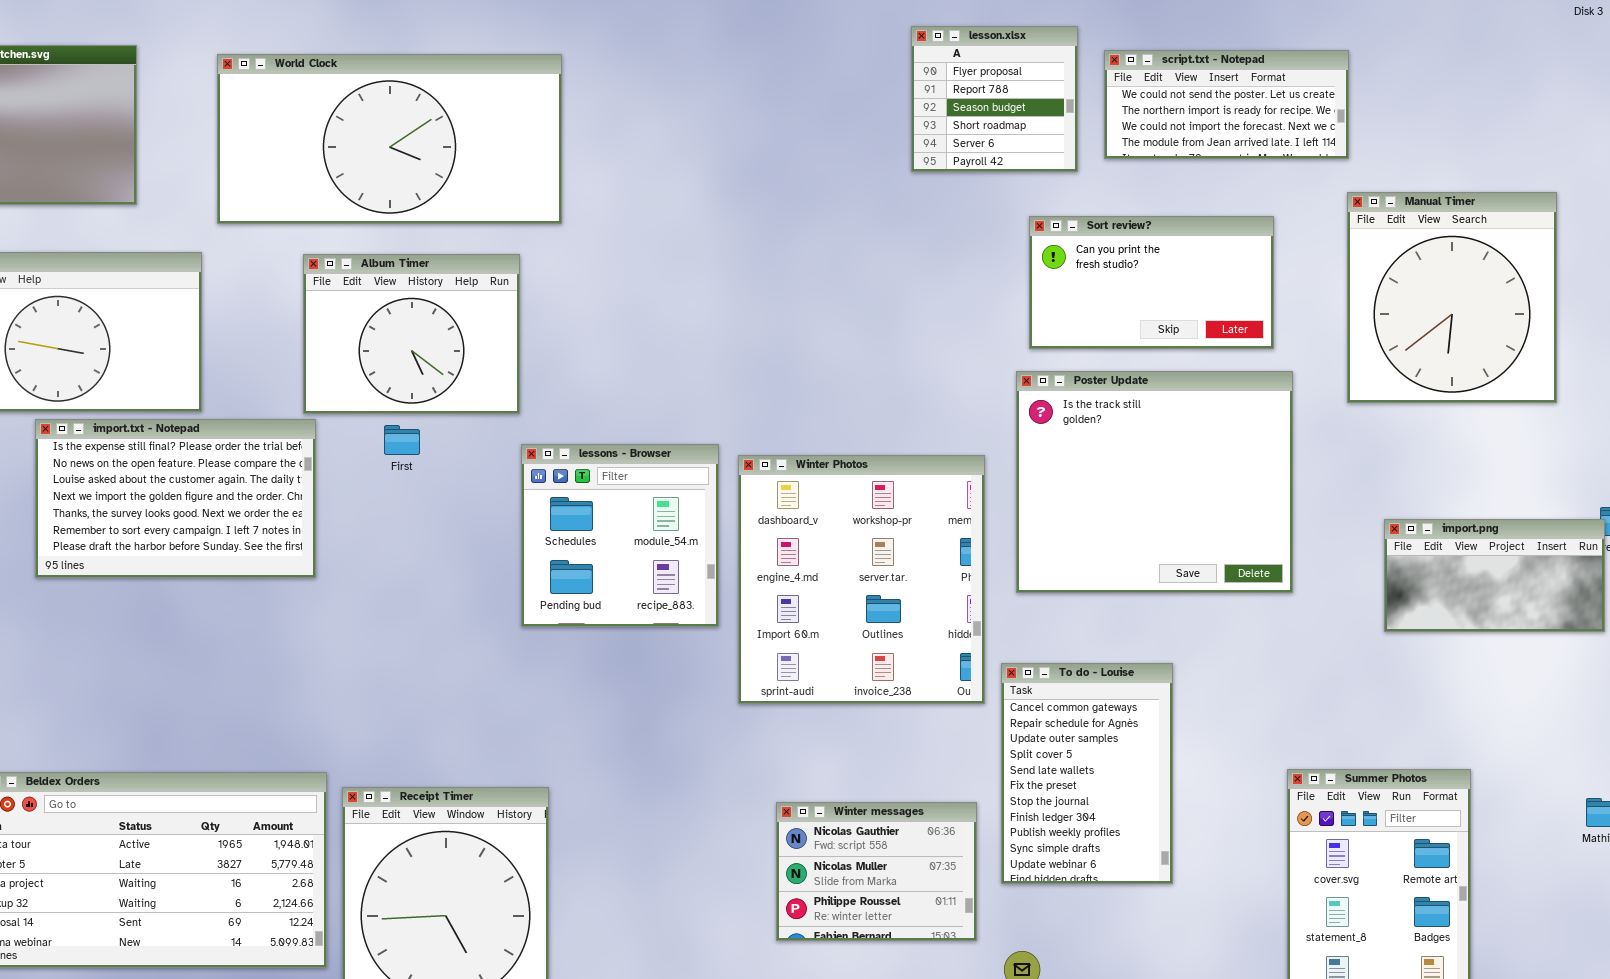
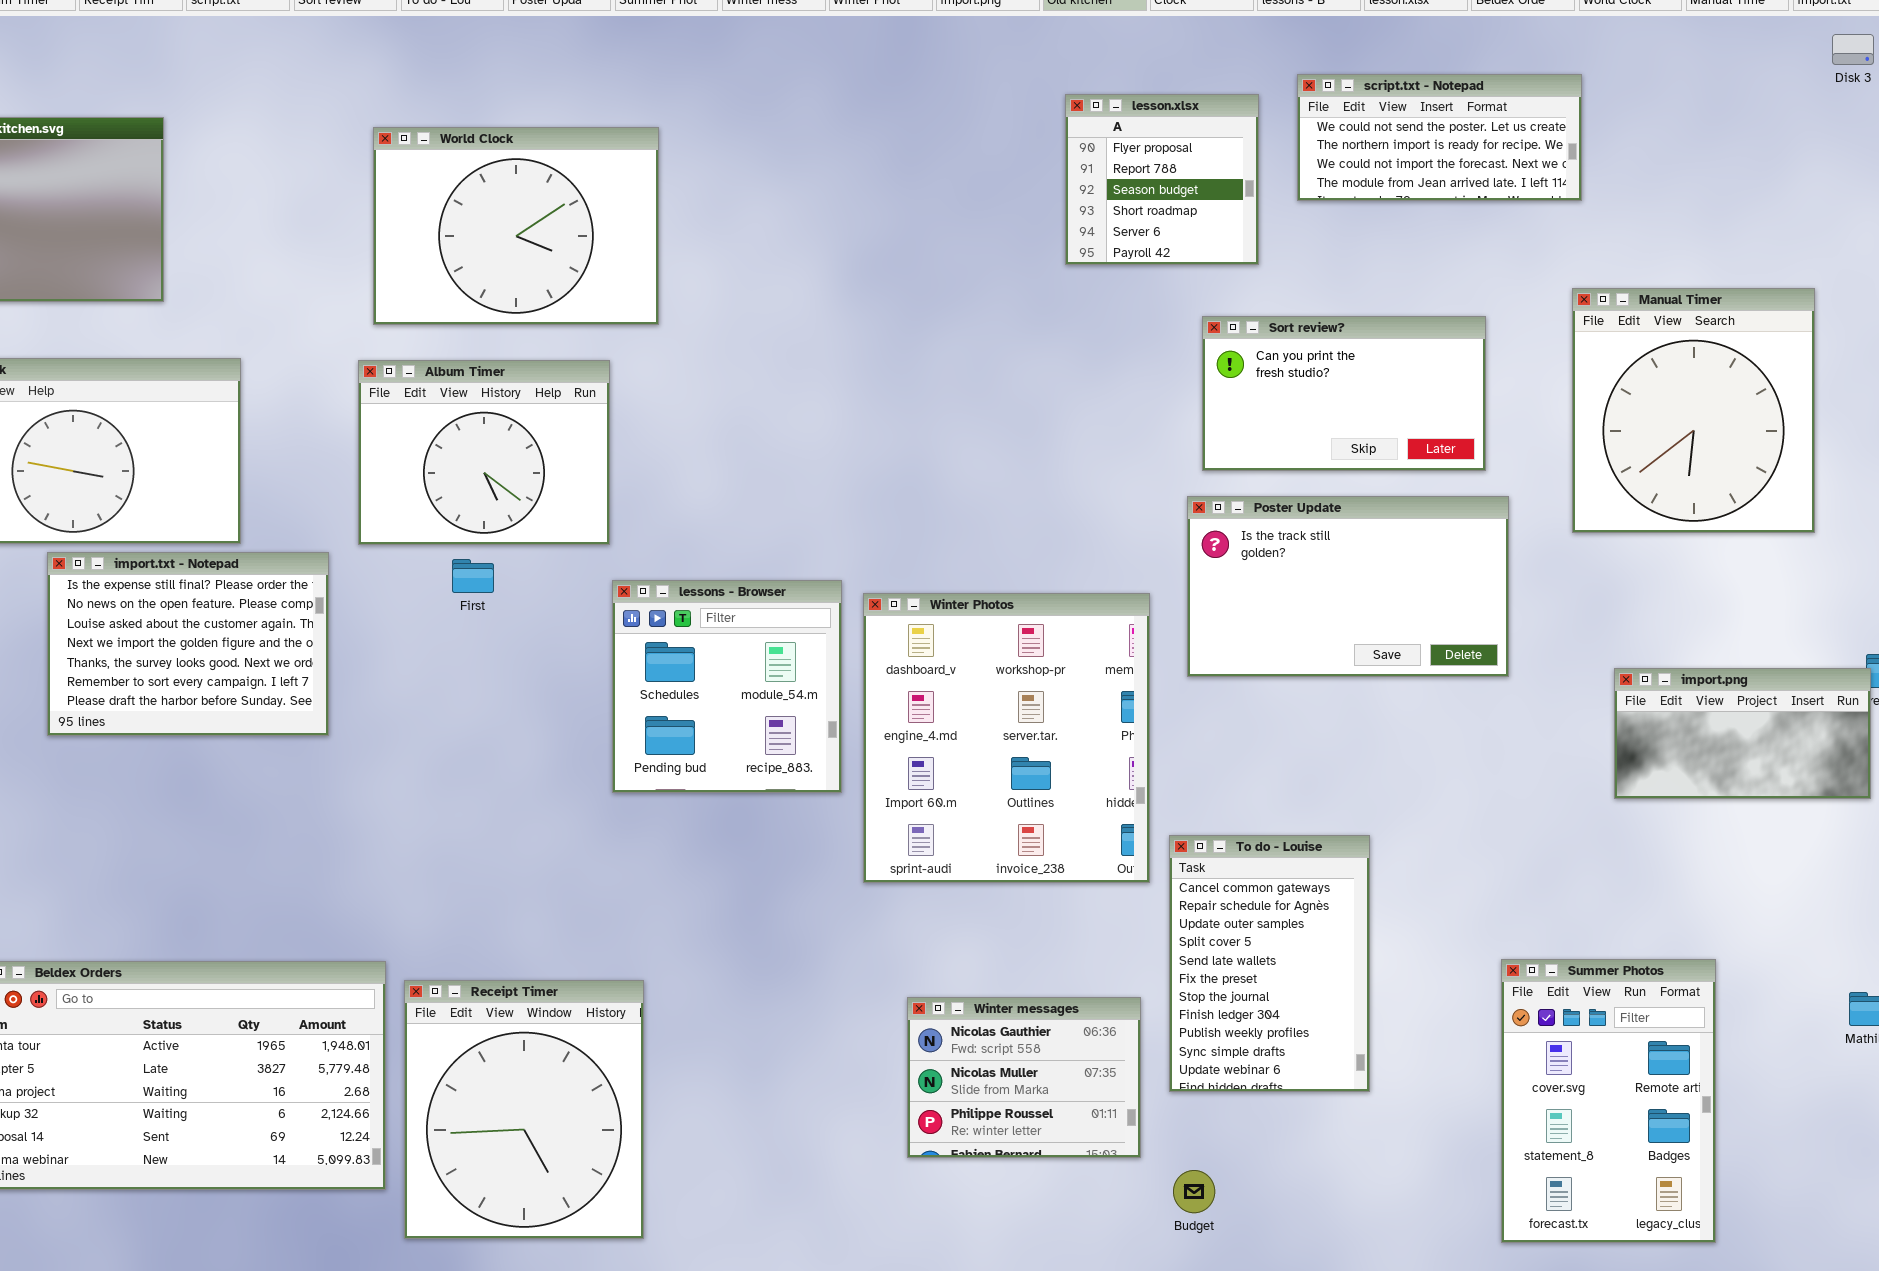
script.txt - Notepad: [1104,50,1349,159] -> [1297,74,1582,201], moved
World Clock: [217,54,562,224] -> [373,127,659,325], resized
Poster Update: [1016,371,1293,593] -> [1187,496,1509,677], resized
import.txt - Notepad: [35,419,316,578] -> [47,552,329,736], resized

